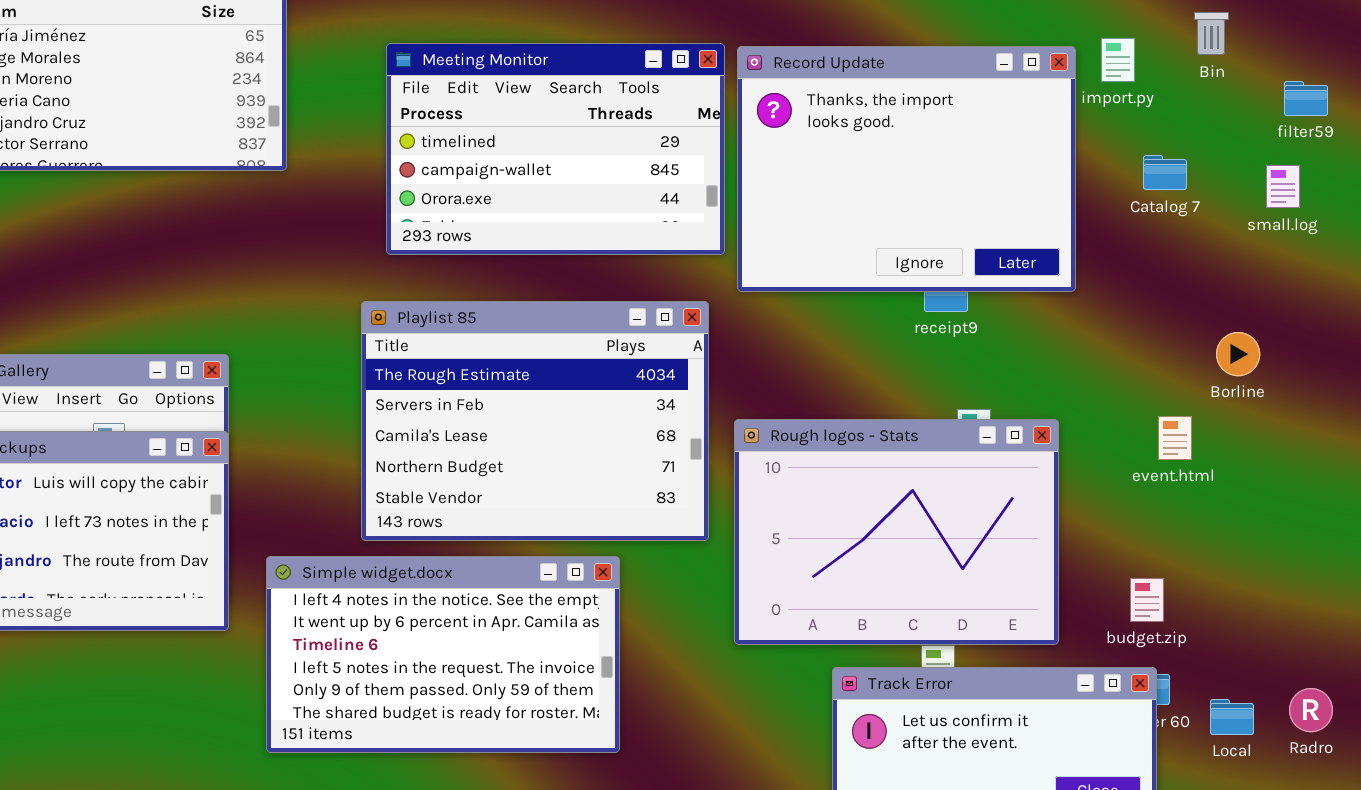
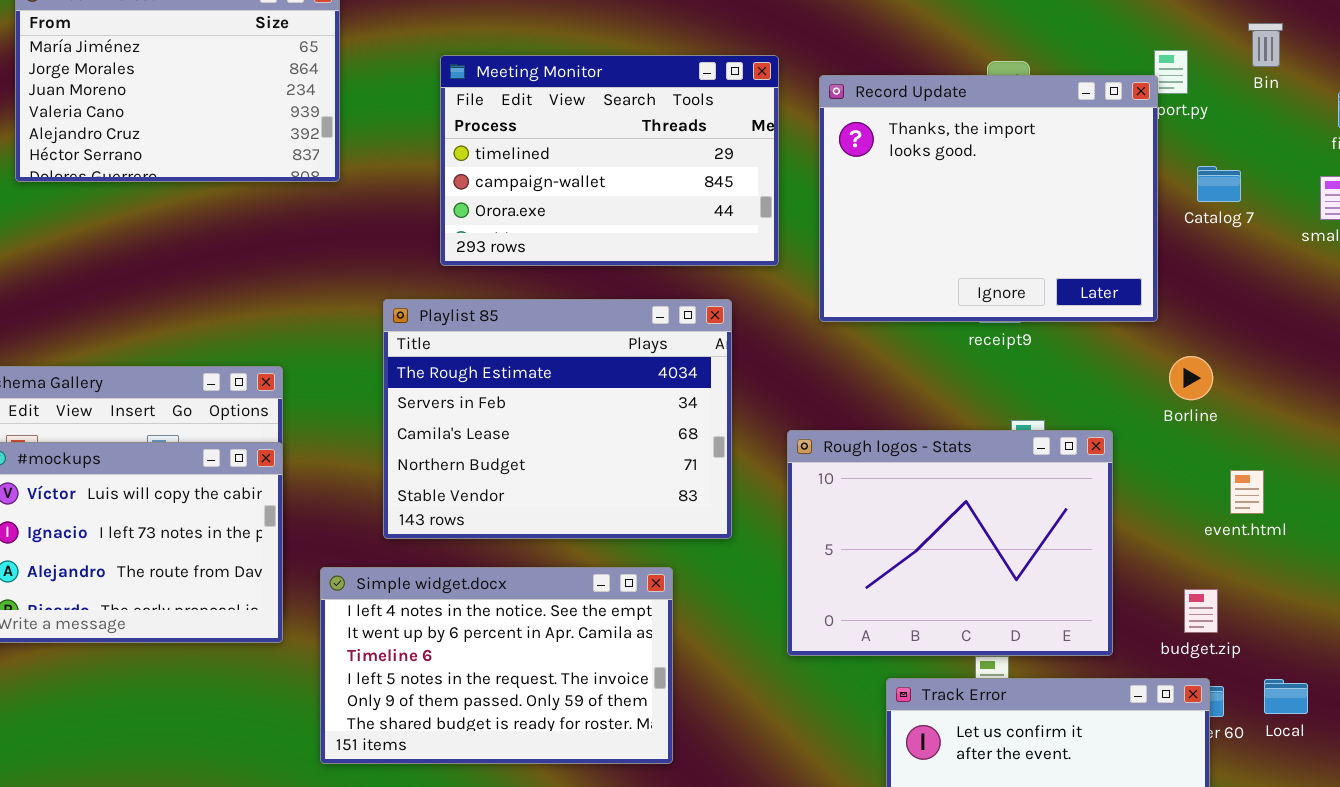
Record Update: [737,46,1076,292] -> [819,75,1158,322], moved
Playlist 85: [361,301,709,541] -> [383,299,732,539], moved
Borline: [1216,332,1260,376] -> [1169,356,1213,400], moved
event.html: [1158,416,1192,460] -> [1230,470,1264,514], moved
Local: [1210,699,1254,735] -> [1264,679,1308,714], moved

